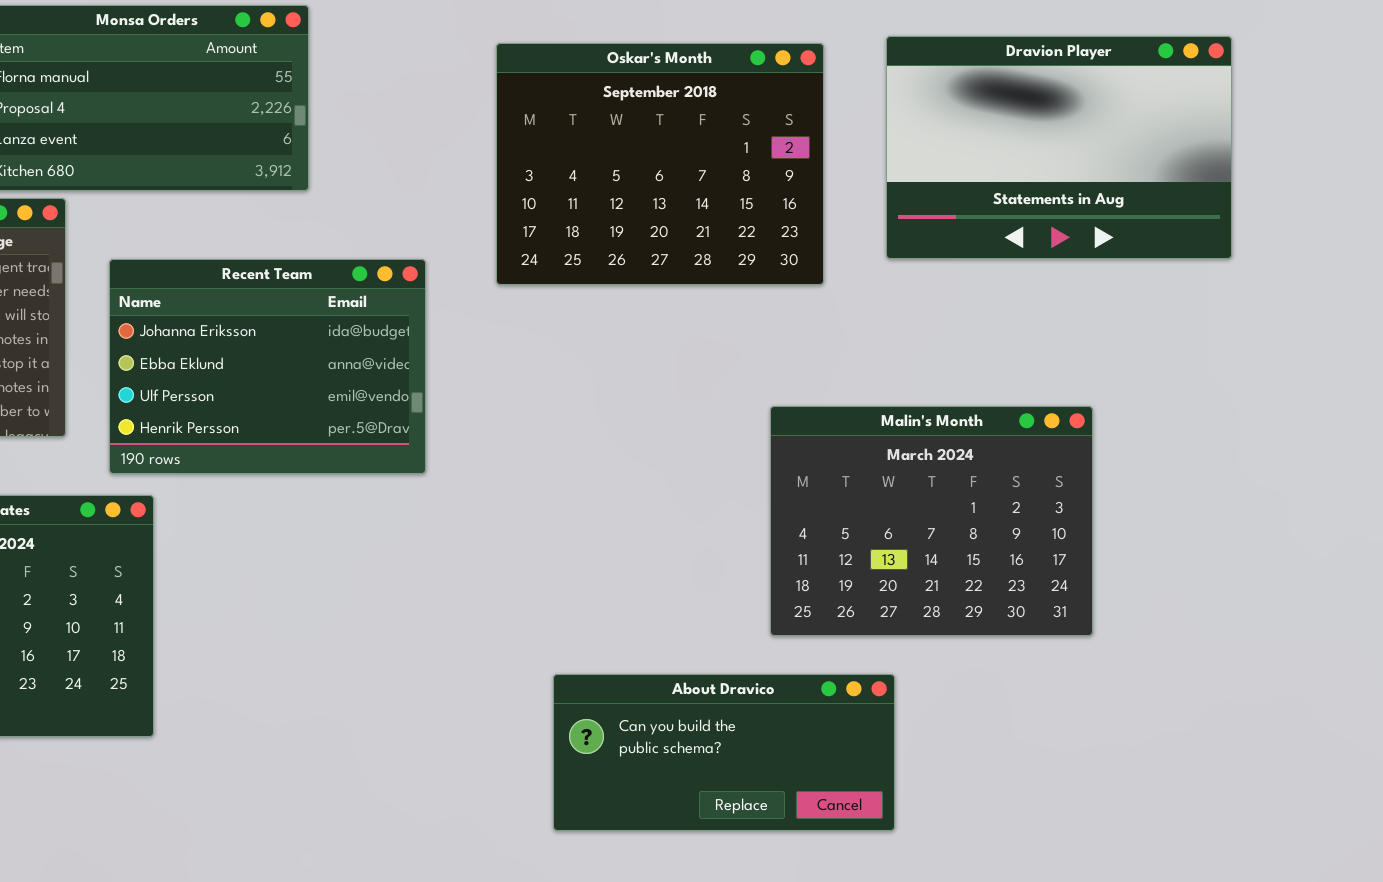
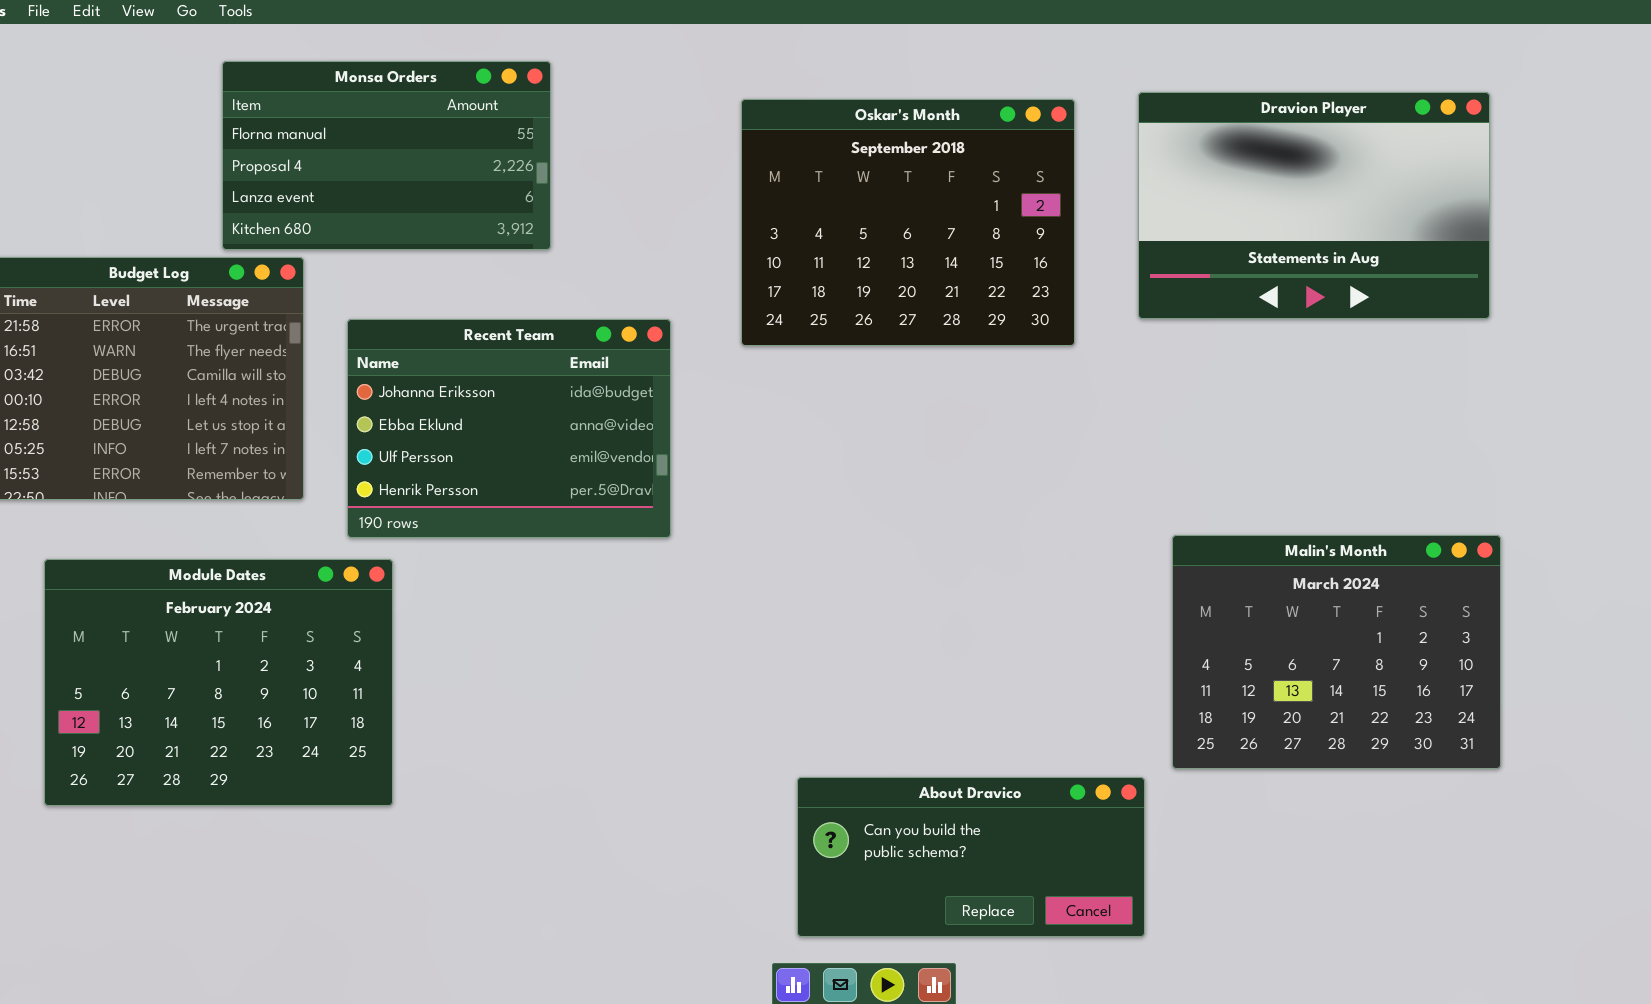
Malin's Month: [770,406,1093,636] -> [1172,535,1501,769], moved
About Dravico: [553,674,895,831] -> [797,777,1145,937], moved

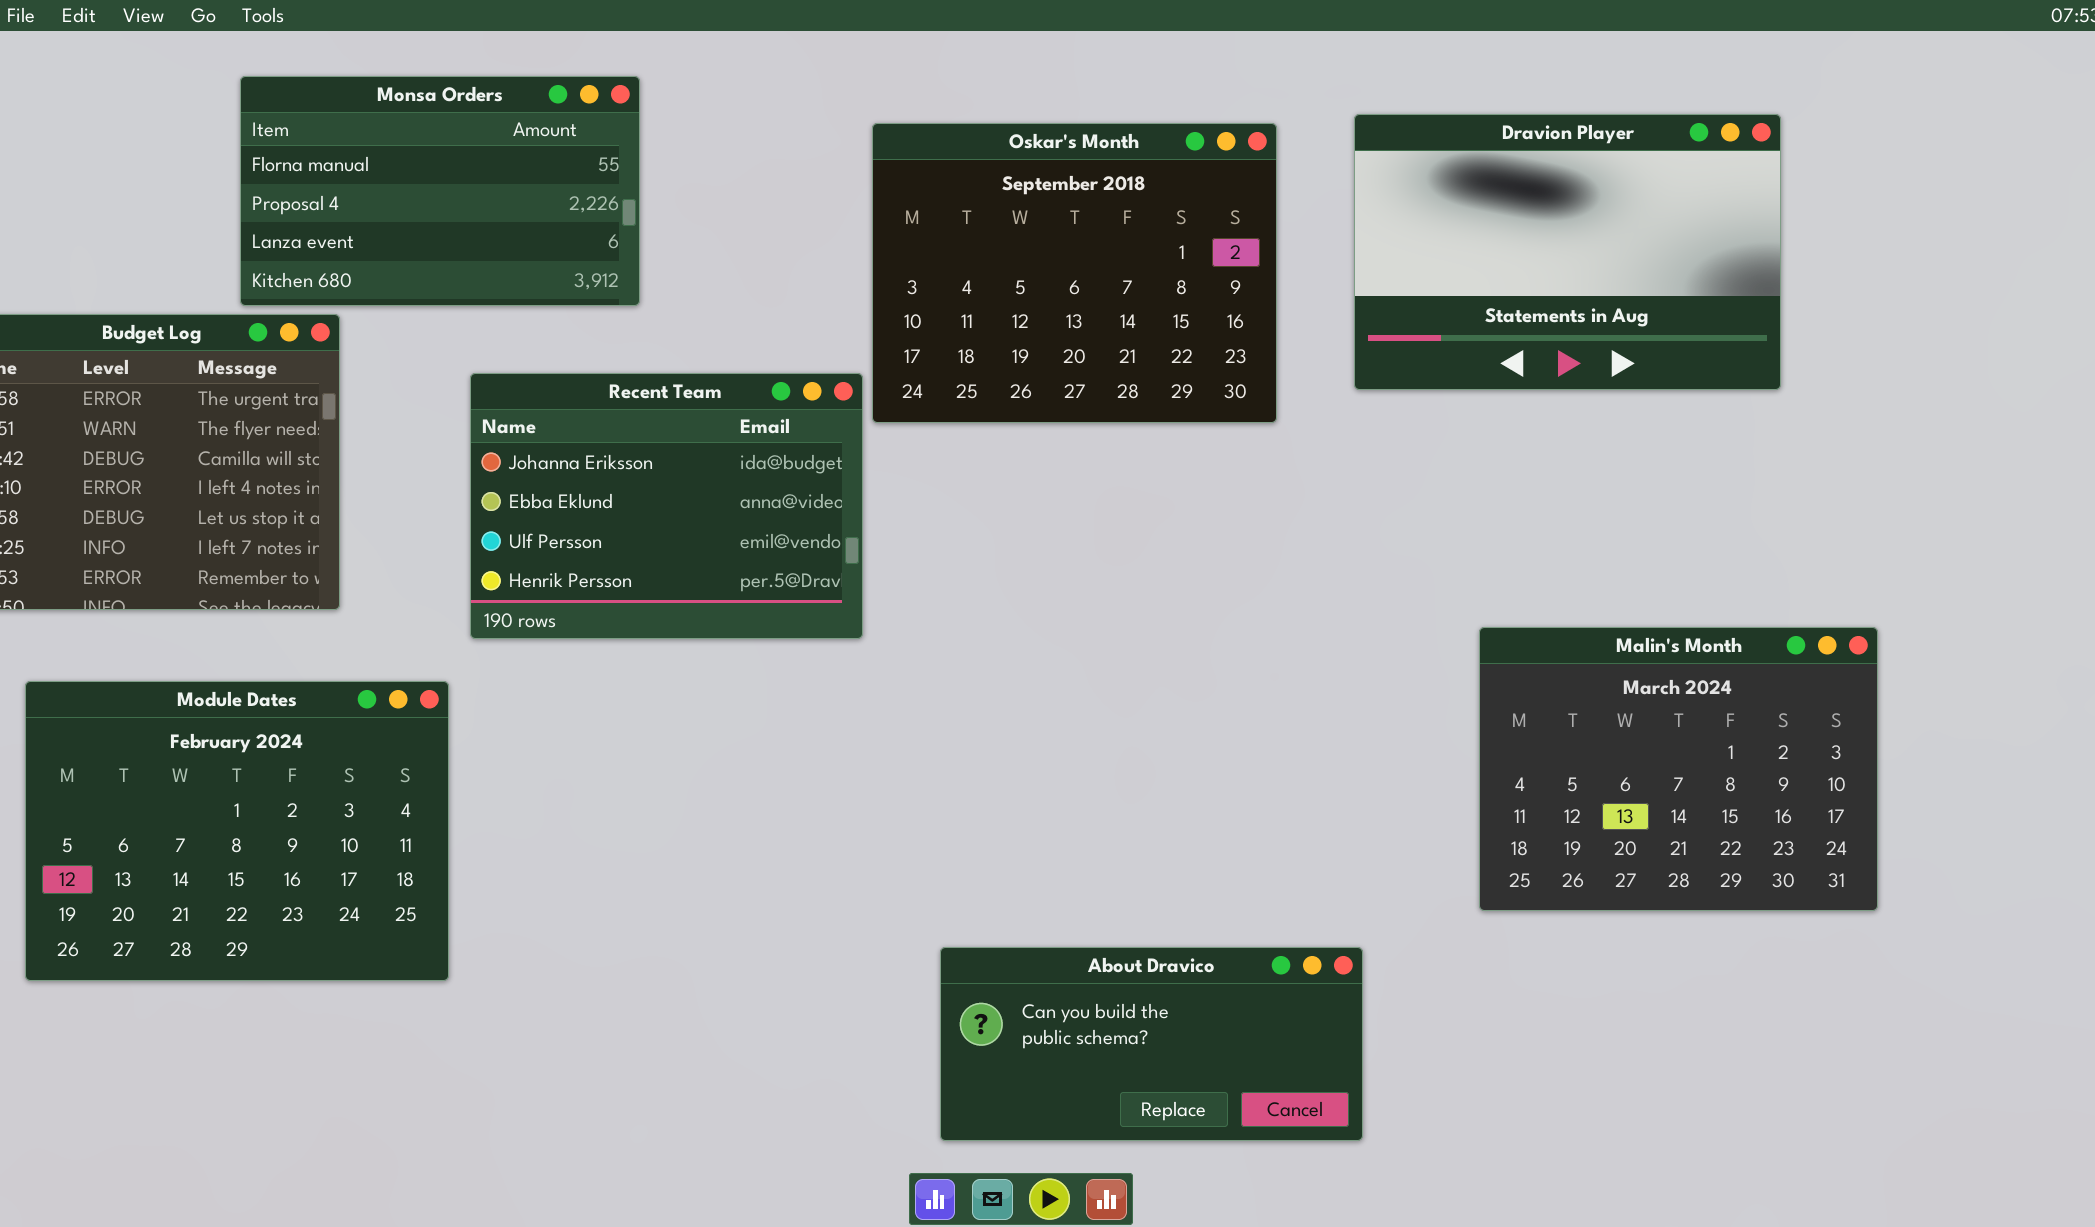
Recent Team: [347,319,671,538] -> [470,373,863,639], moved
Malin's Month: [1172,535,1501,769] -> [1479,627,1878,911], moved

